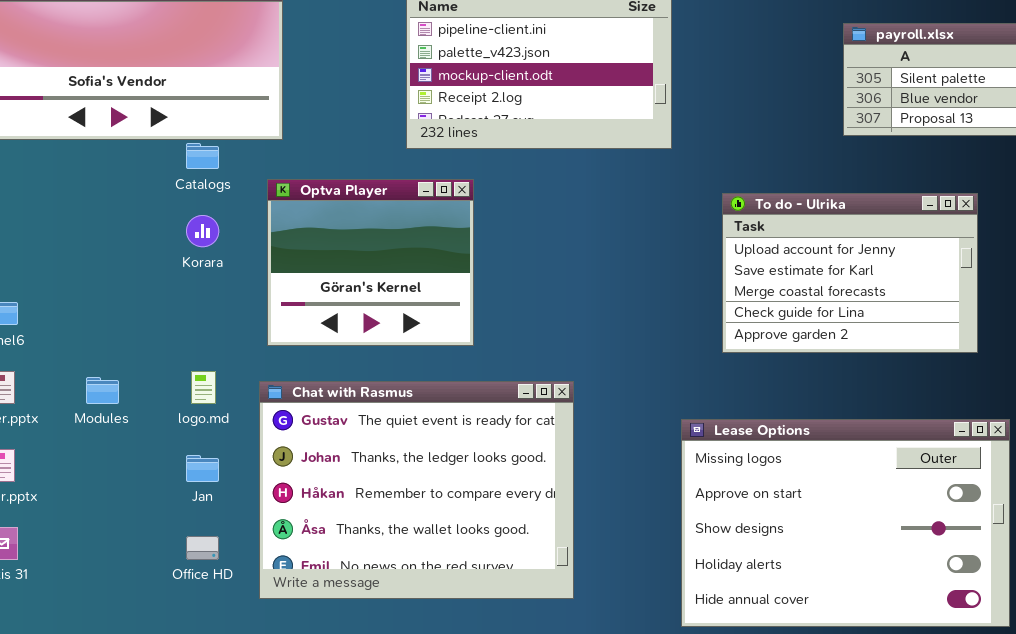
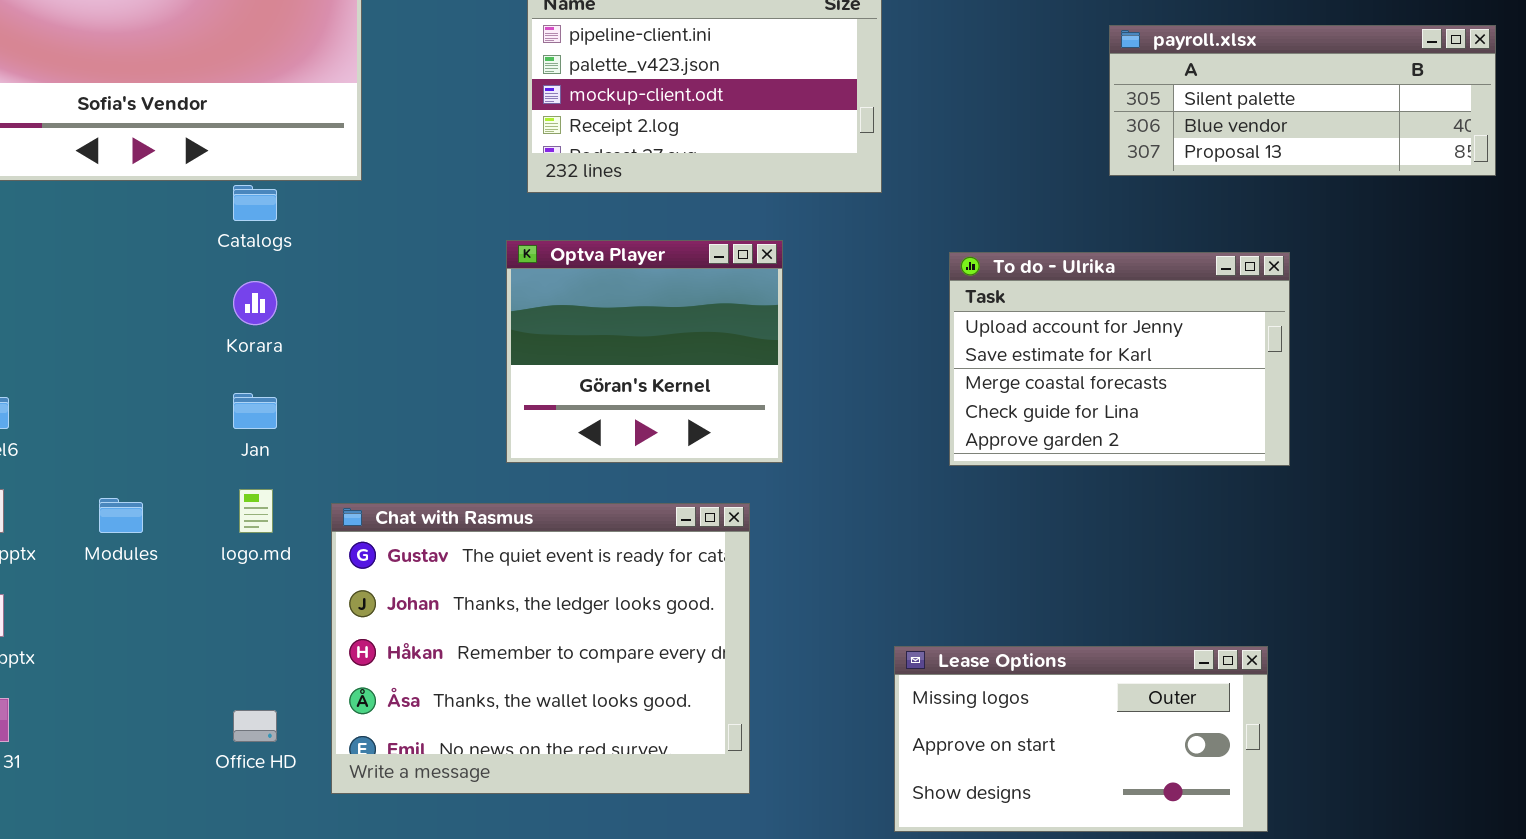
Optva Player: [267,179,474,346] -> [506,240,783,463], moved
Lease Options: [681,419,1010,627] -> [894,646,1268,832], resized
Jan: [186,455,219,482] -> [233,393,277,429], moved

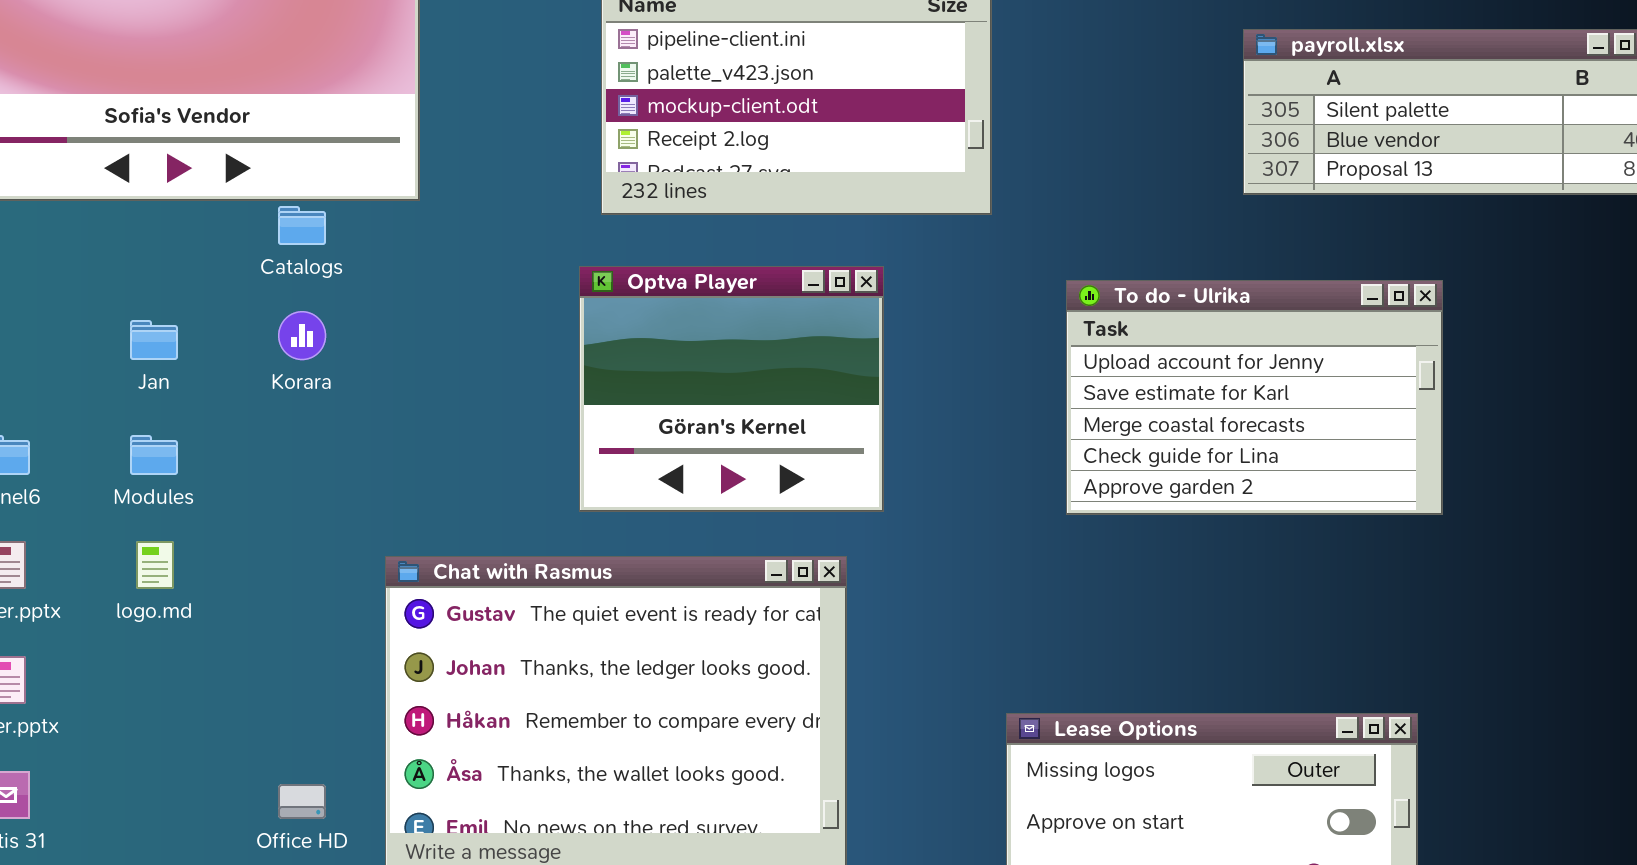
Jan: [233,393,277,429] -> [130,320,178,360], moved
logo.md: [239,489,273,533] -> [136,541,174,589], moved
Modules: [99,498,143,533] -> [130,435,178,475], moved

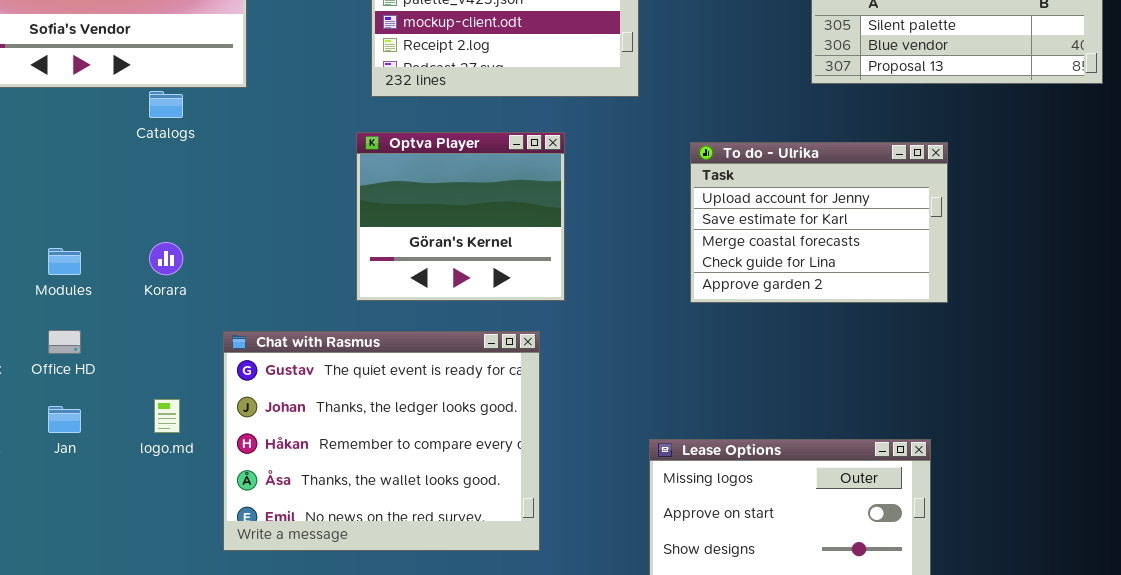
Korara: [278,311,326,360] -> [149,242,183,275], moved
Jan: [130,320,178,360] -> [48,406,81,433], moved
logo.md: [136,541,174,589] -> [154,399,180,433], moved
Office HD: [278,784,326,819] -> [48,330,81,354], moved

